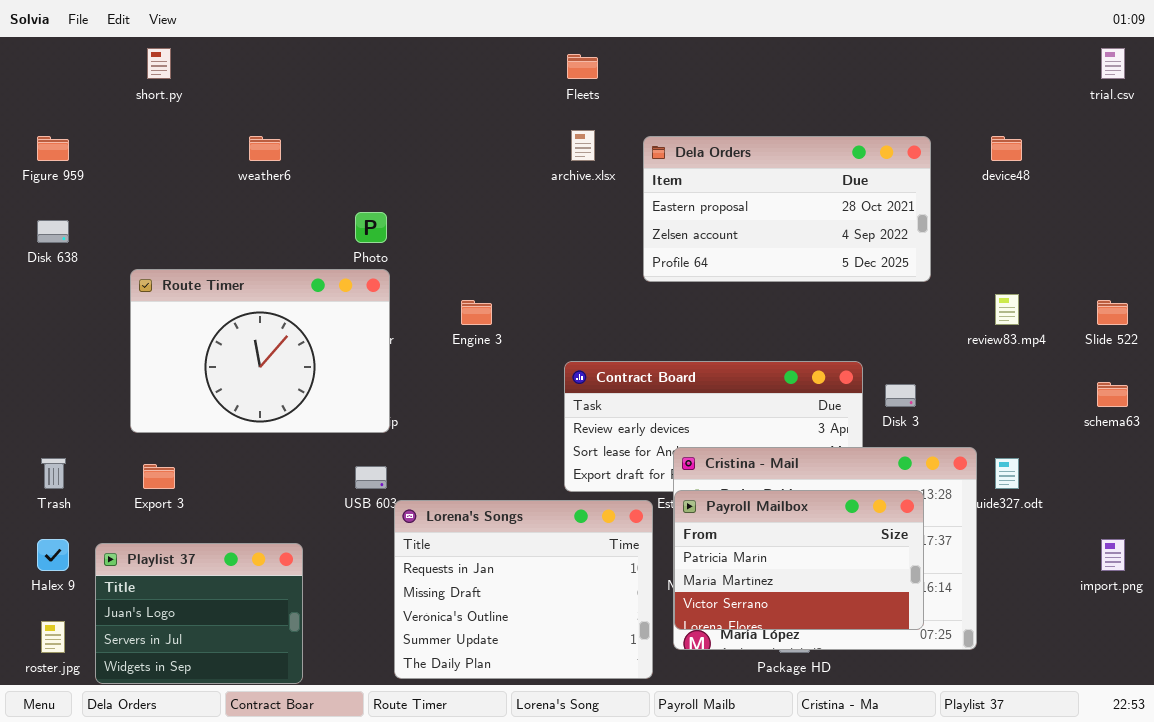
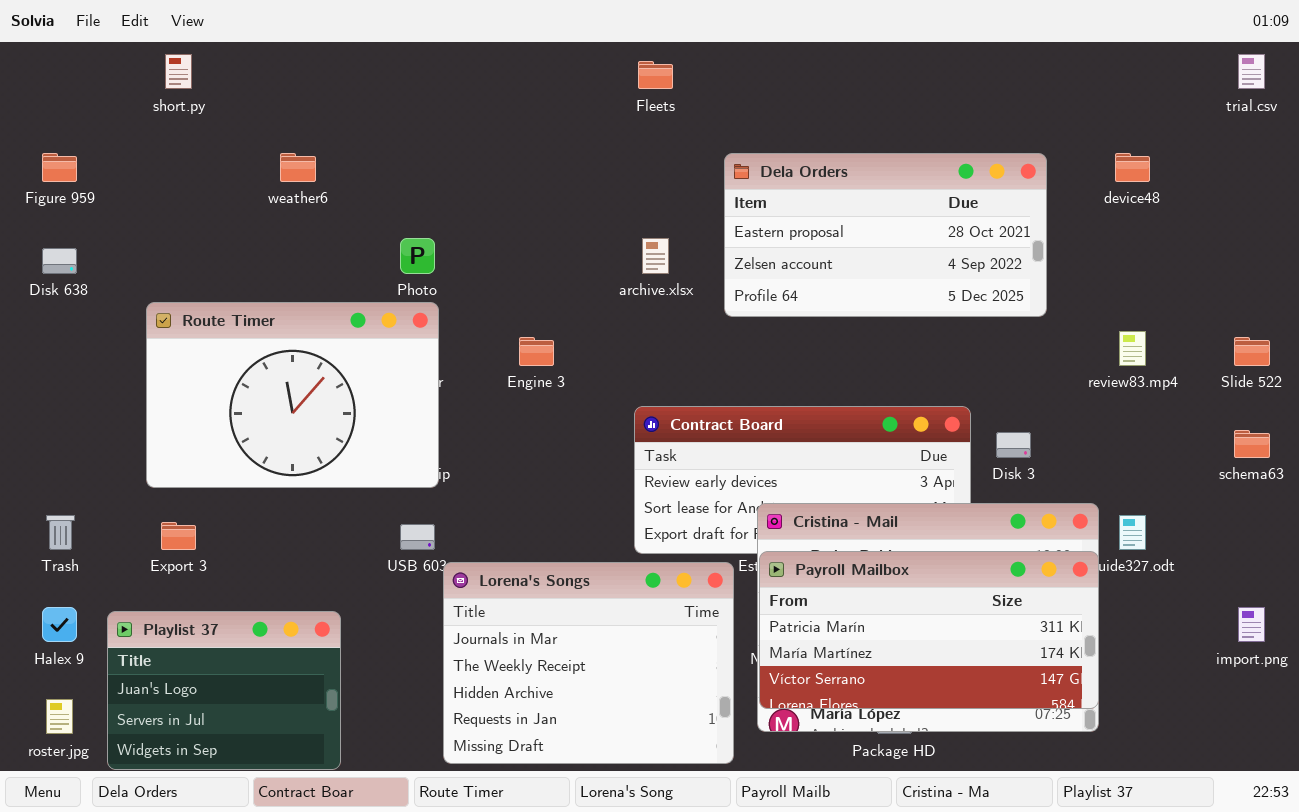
archive.xlsx: [571,130,595,161] -> [642,238,669,274], moved
Payroll Mailbox: [674,490,924,630] -> [759,551,1099,709], resized
Lorena's Songs: [394,500,653,679] -> [443,562,734,764], scrolled up 3 rows

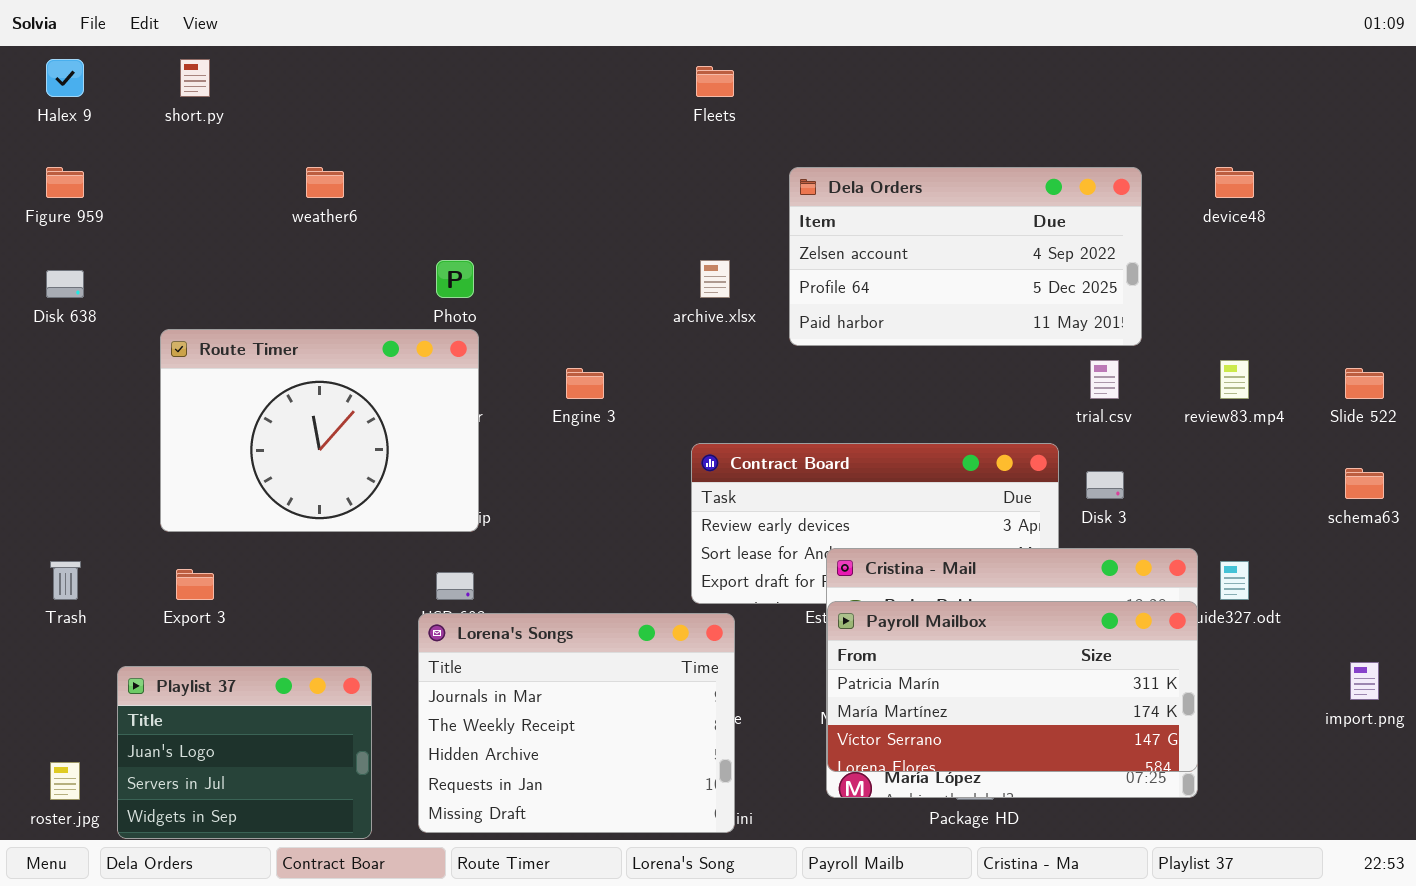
trial.csv: [1238,54,1265,89] -> [1090,360,1119,399], moved
Dela Orders: [724,153,1047,317] -> [789,167,1142,346], scrolled down 1 row
Lorena's Songs: [443,562,734,764] -> [418,613,735,833], moved
Halex 9: [42,607,77,642] -> [46,59,84,97], moved

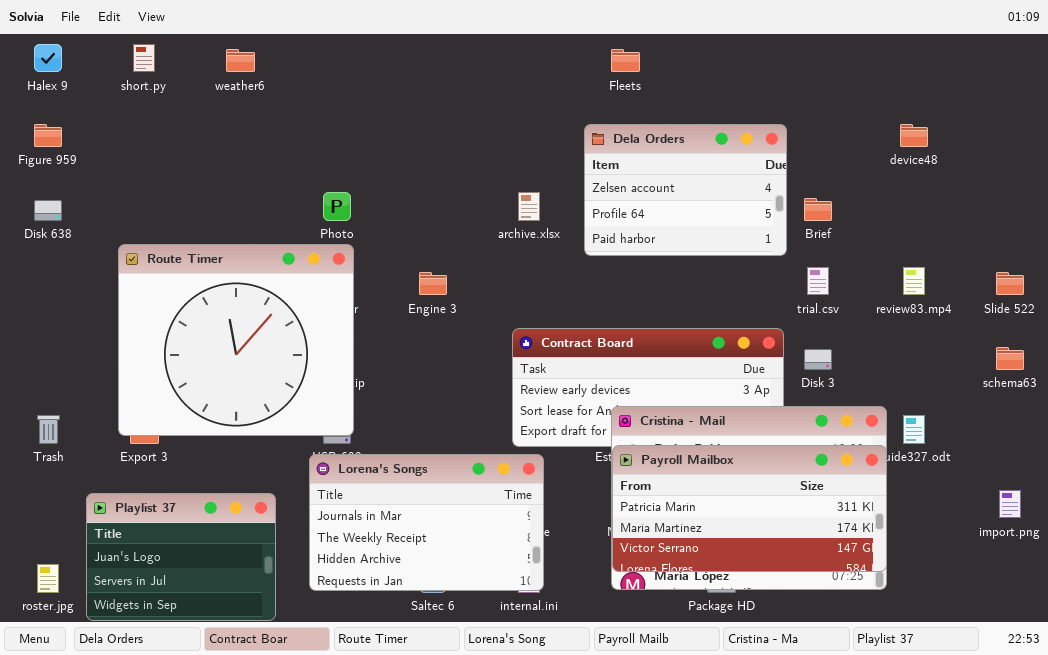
Fleets: [696,66,734,97] -> [611,49,640,72], moved
weather6: [306,167,344,198] -> [226,49,255,72], moved
Dela Orders: [789,167,1142,346] -> [584,124,787,256], resized
Route Timer: [160,329,479,532] -> [118,244,354,436], resized
Lorena's Songs: [418,613,735,833] -> [309,454,544,591], resized

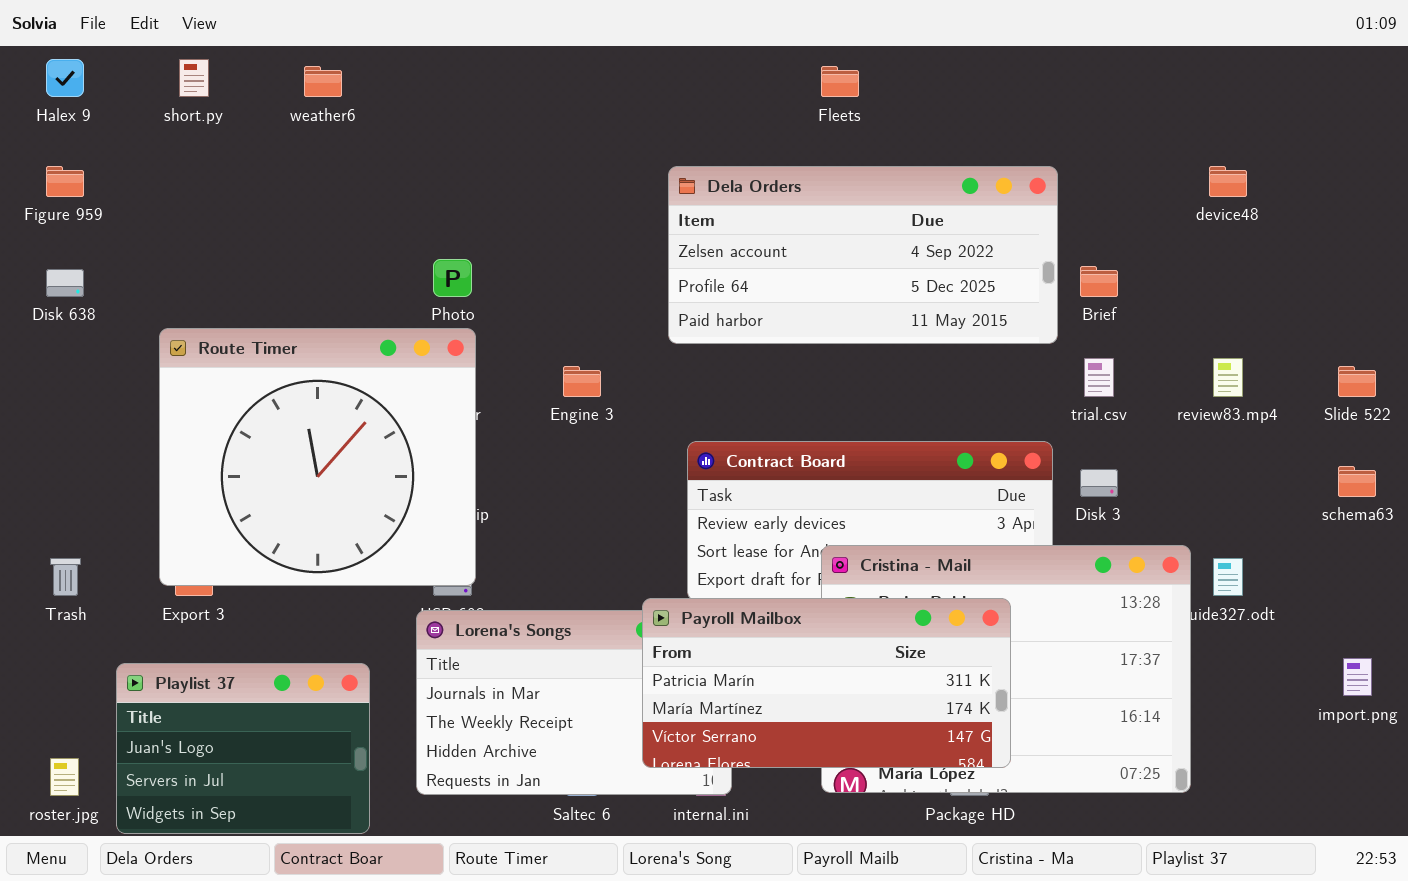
Dela Orders: [584,124,787,256] -> [668,166,1058,344], resized
Payroll Mailbox: [612,445,887,572] -> [642,598,1011,768], moved

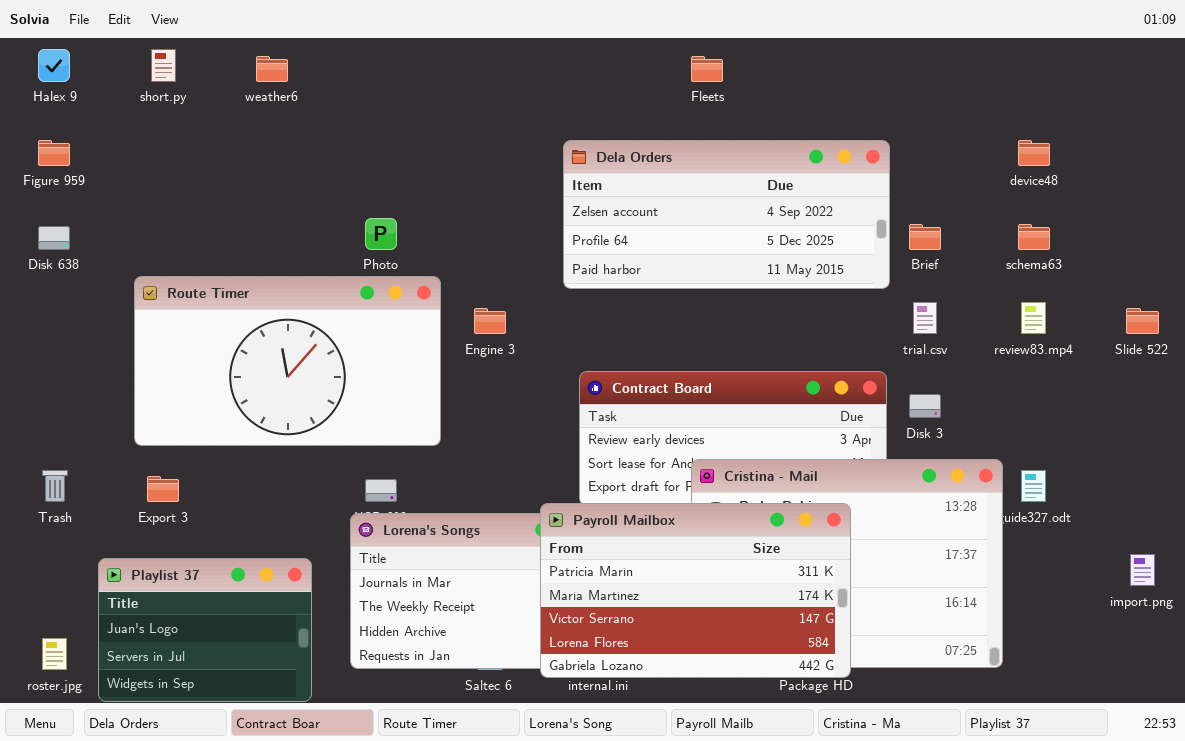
Route Timer: [159,328,476,586] -> [134,276,441,446], resized
schema63: [1338,466,1376,497] -> [1018,224,1050,250], moved
Payroll Mailbox: [642,598,1011,768] -> [540,503,851,678], resized

